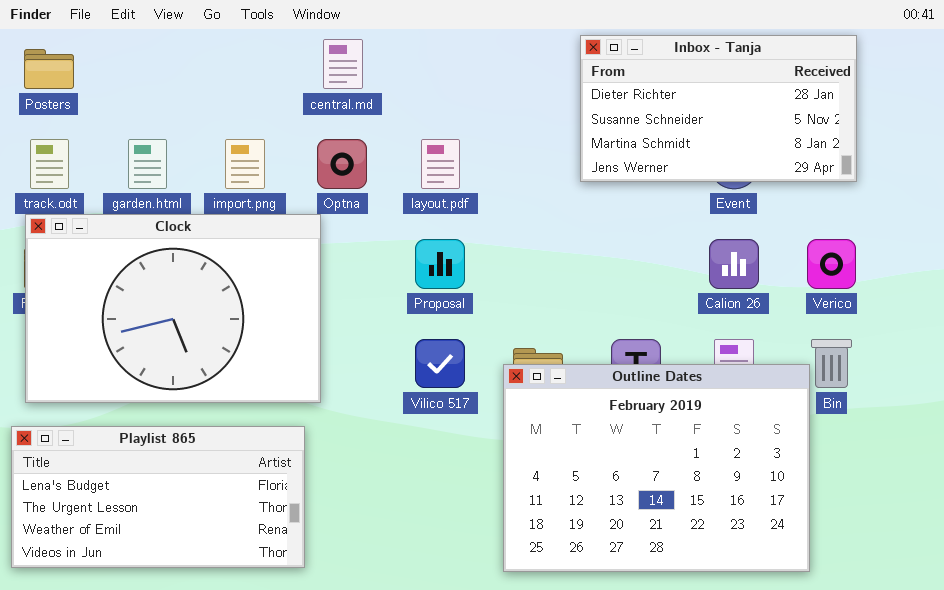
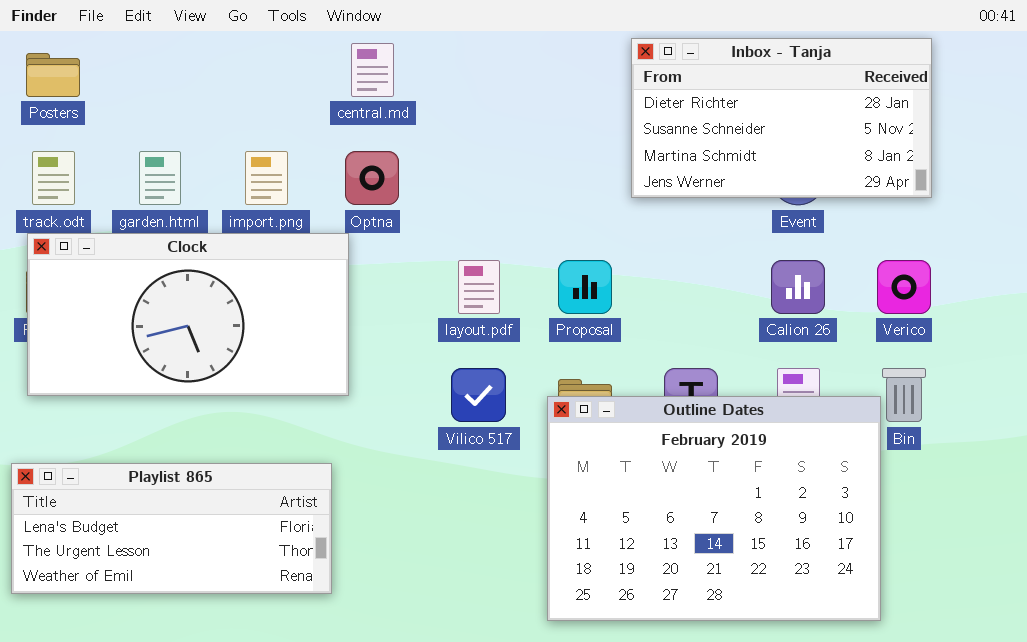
layout.pdf: [421,139,460,189] -> [458,260,500,314], moved
Clock: [25,214,321,403] -> [27,233,349,396], resized
Proposal: [415,239,465,289] -> [558,260,612,314], moved
Playlist 865: [11,426,305,568] -> [11,463,332,594], resized

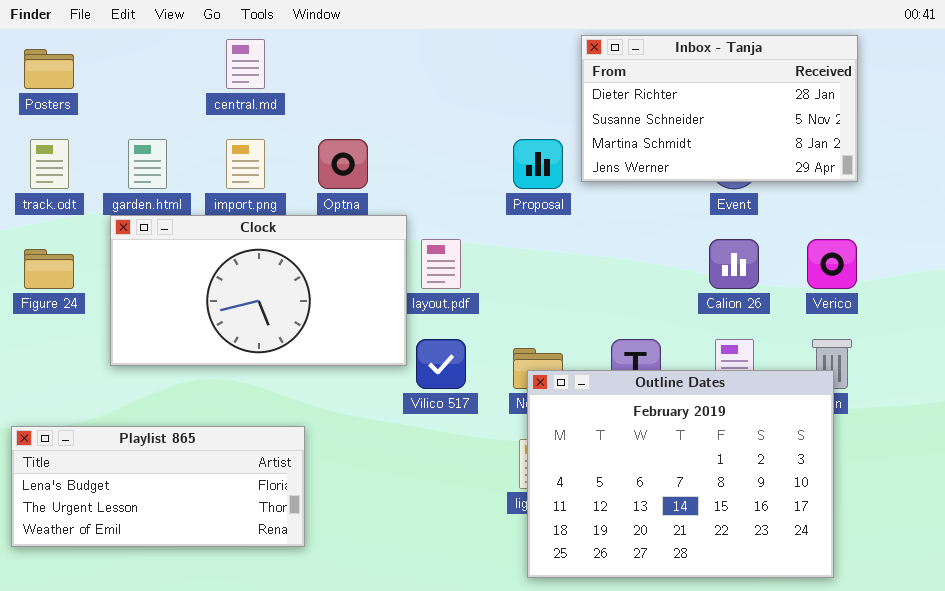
central.md: [351,43,394,97] -> [226,39,265,89], moved
Clock: [27,233,349,396] -> [110,215,407,366], moved
Proposal: [558,260,612,314] -> [513,139,563,189], moved
Outline Dates: [547,396,881,621] -> [527,370,834,578], moved

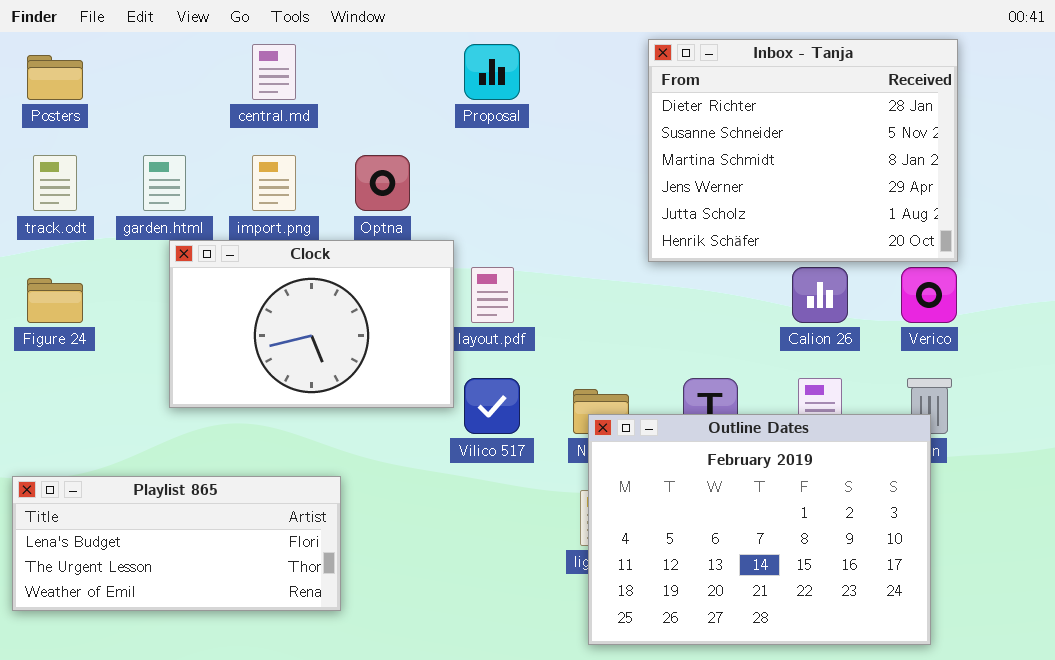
Inbox - Tanja: [581,35,858,182] -> [648,39,958,262], resized
Proposal: [513,139,563,189] -> [464,44,520,100], moved
Clock: [110,215,407,366] -> [169,240,454,408], resized

